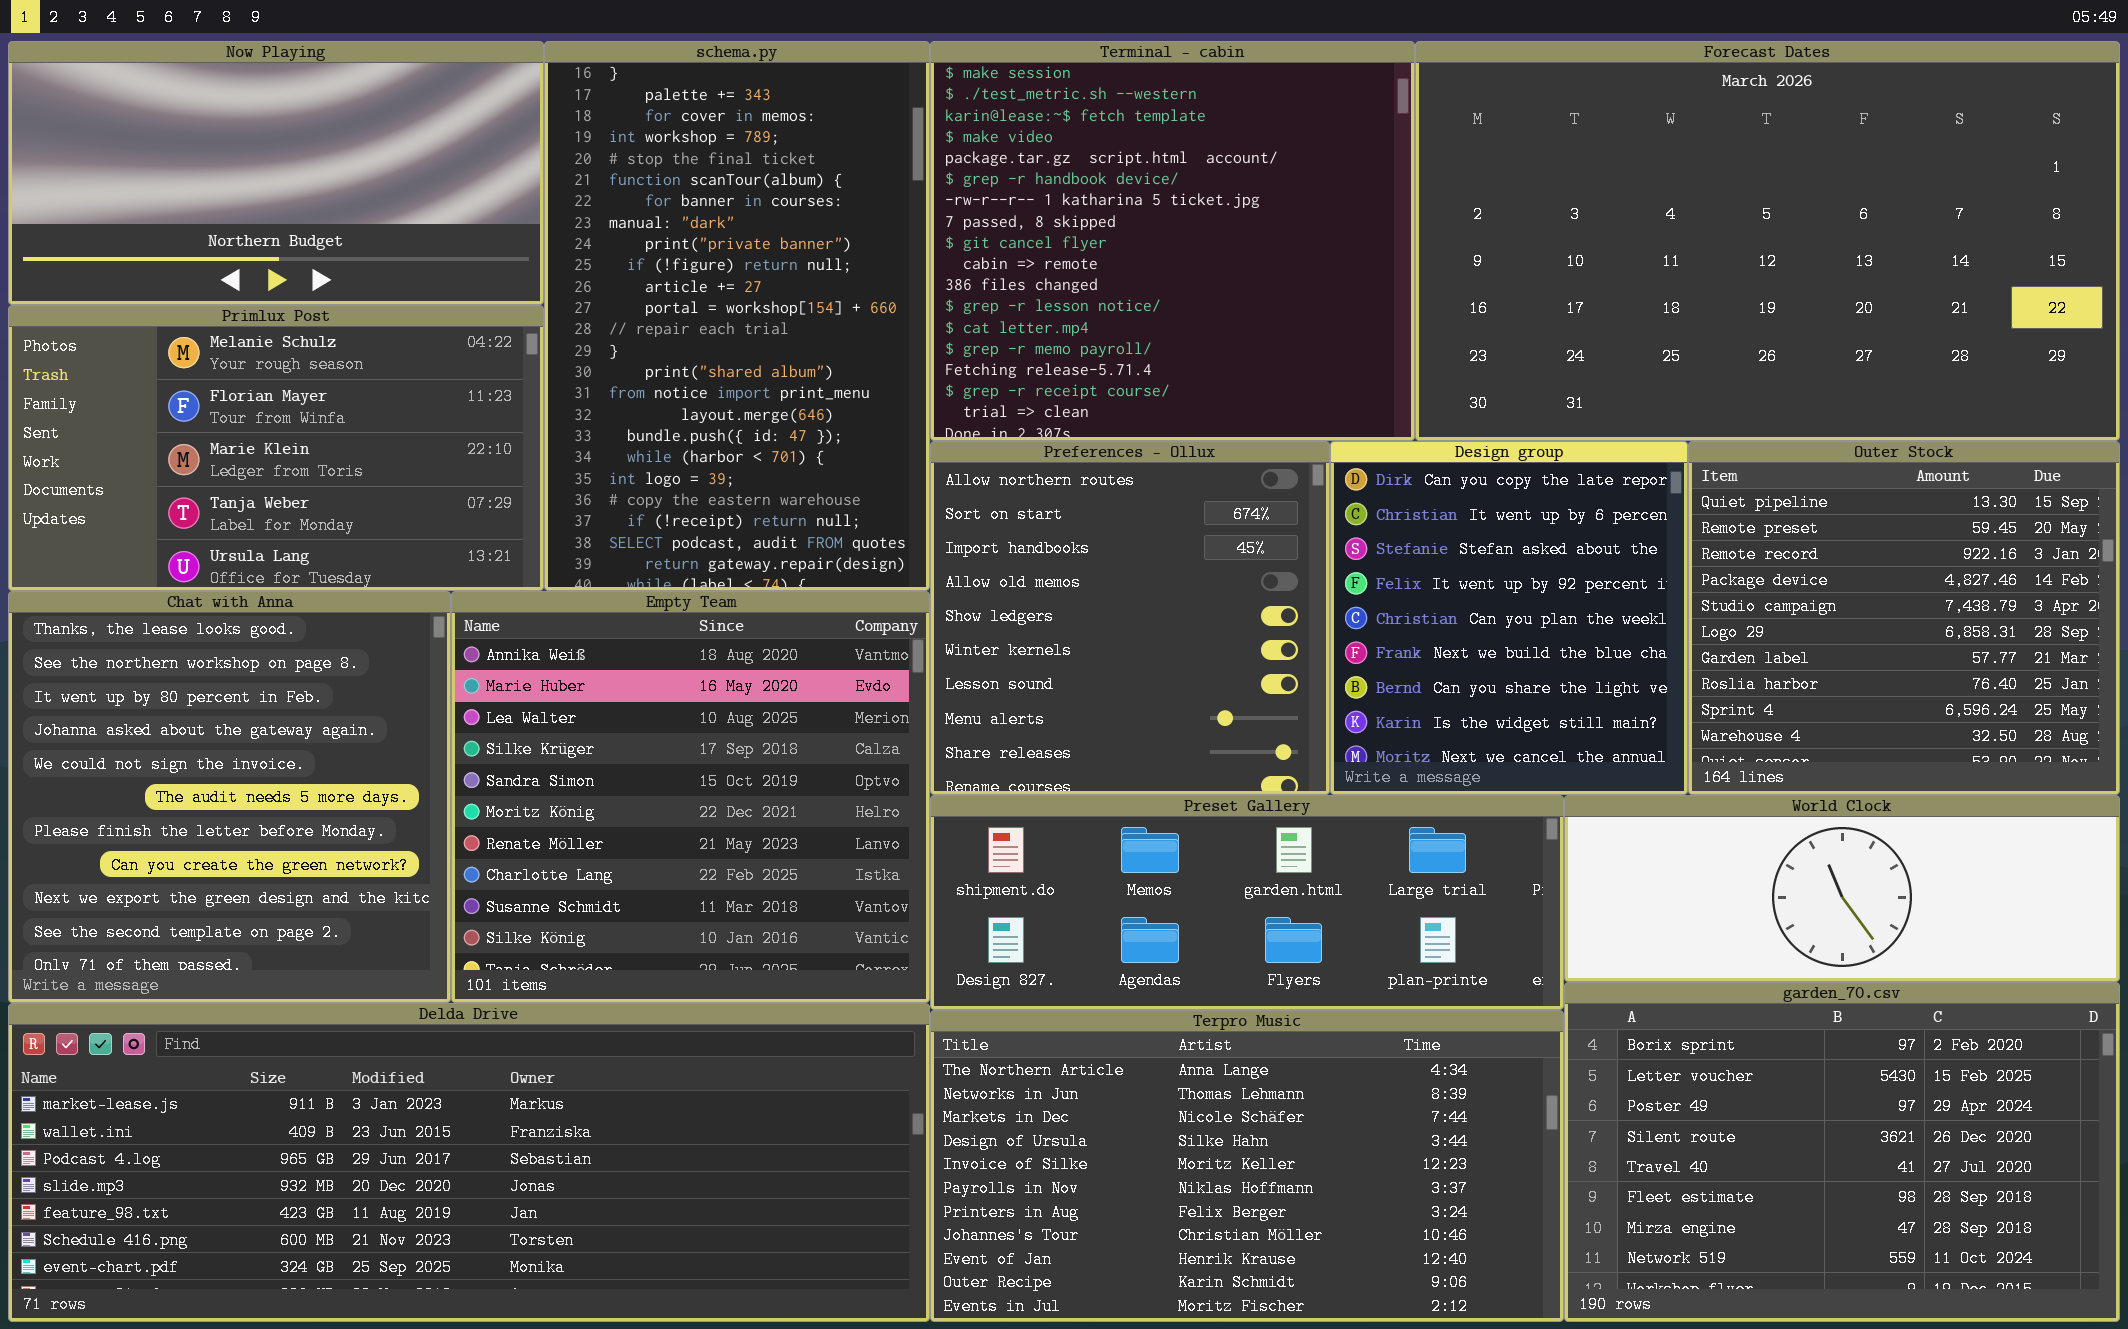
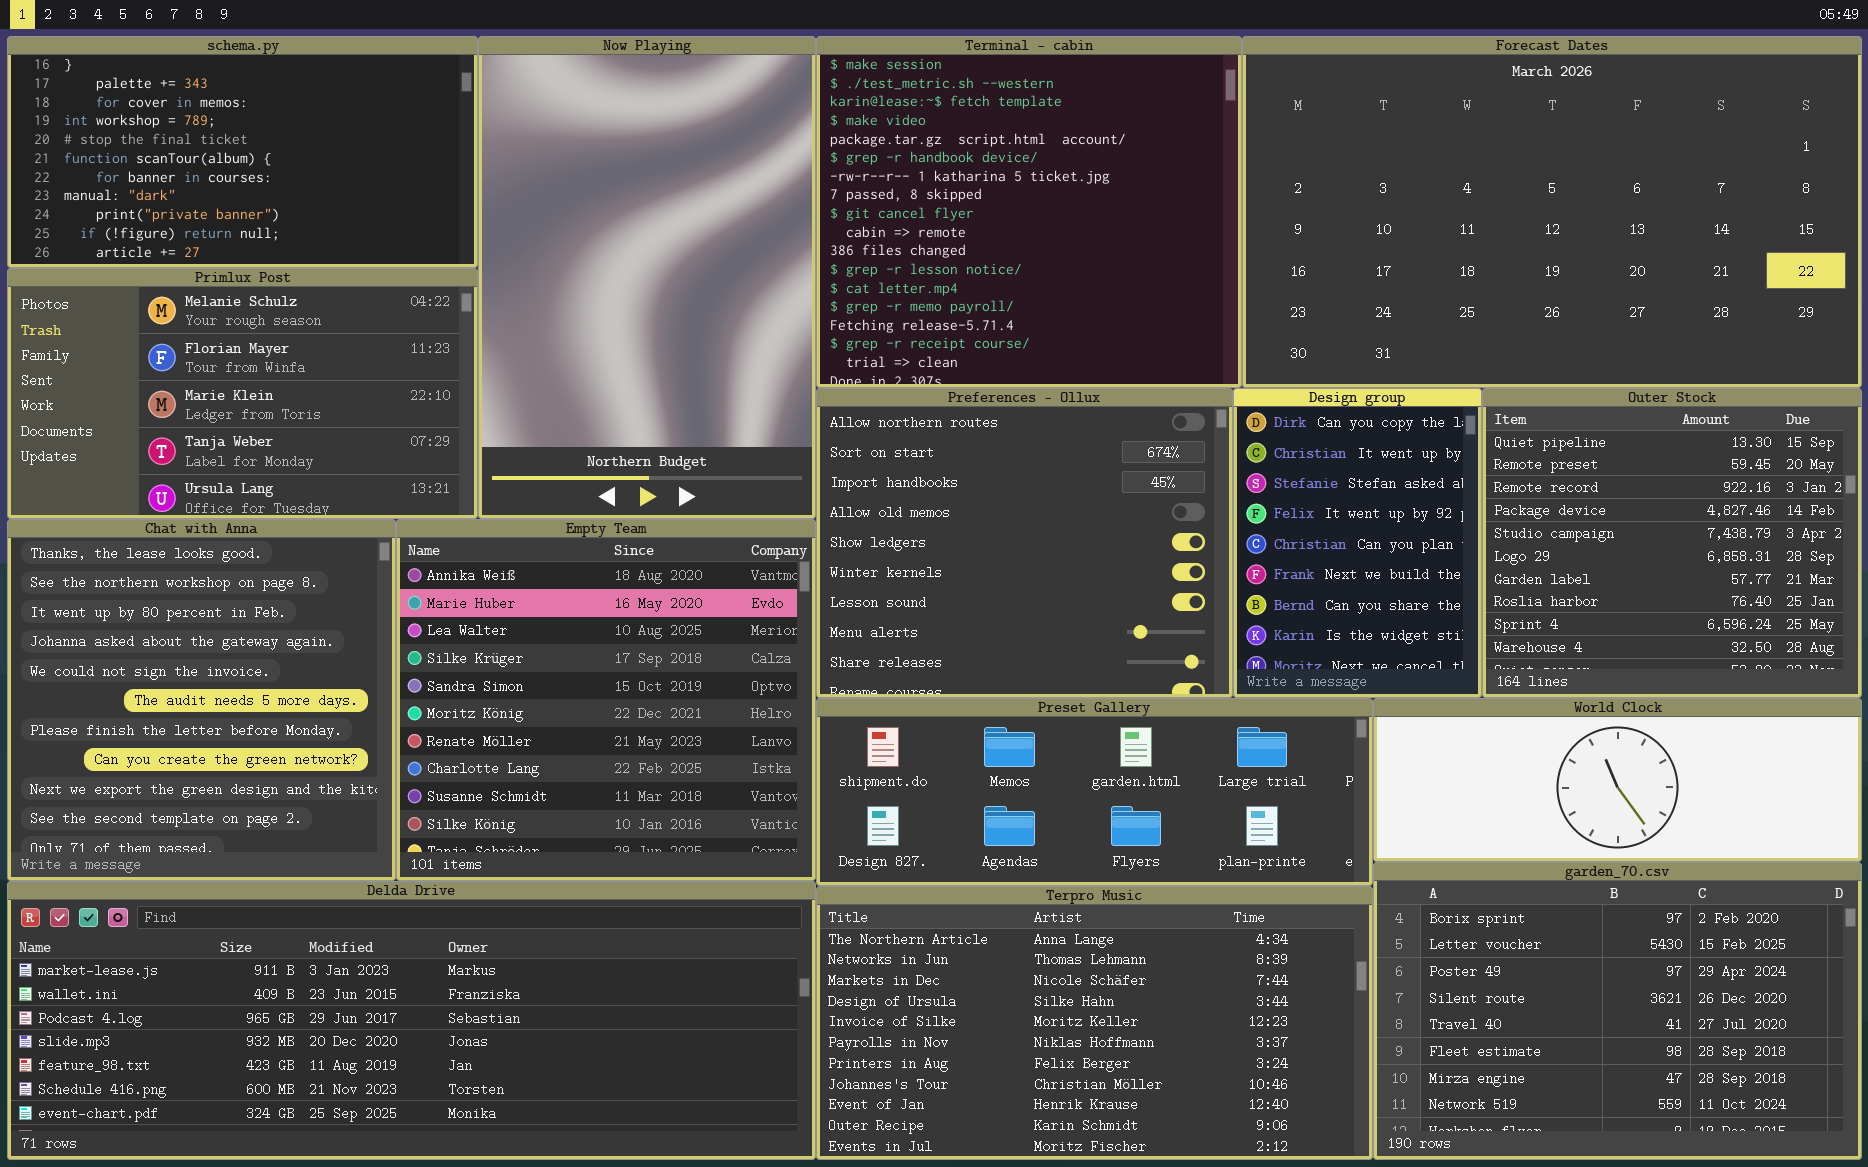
Now Playing: [8,41,544,305] -> [478,36,816,519], moved, resized
schema.py: [544,41,930,591] -> [7,36,478,268], moved, resized
Preferences - Ollux: [930,441,1330,795] -> [816,388,1233,698], resized
Design group: [1330,441,1688,795] -> [1233,388,1482,698], resized

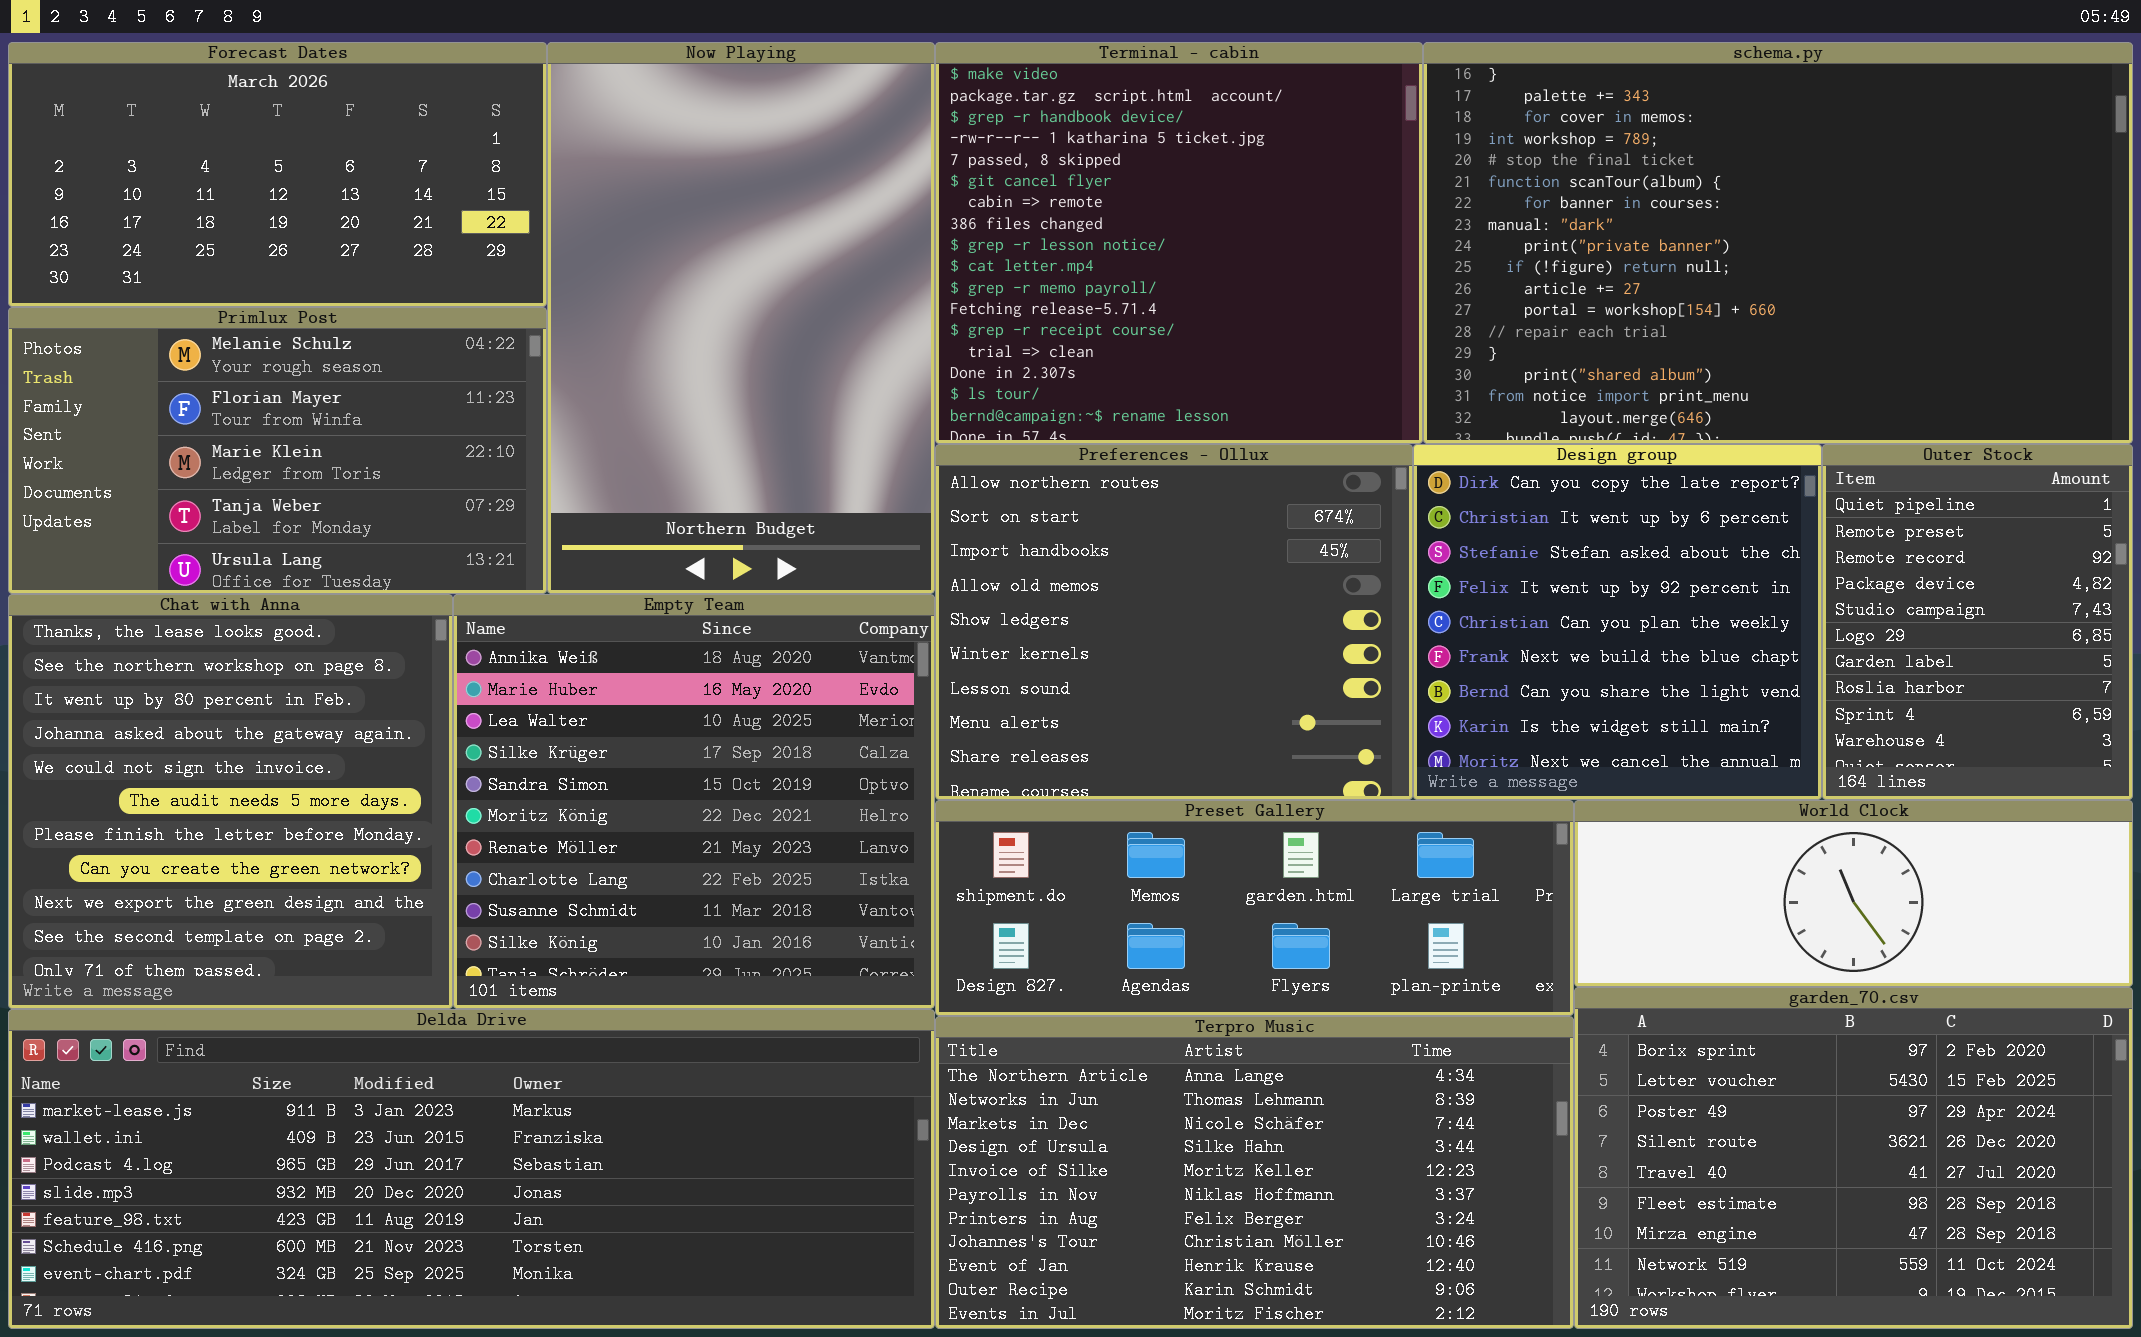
schema.py: [7,36,478,268] -> [1423,42,2133,444], moved, resized
Terminal - cabin: [816,36,1242,388] -> [935,42,1423,444], scrolled down 3 rows
Forecast Dates: [1242,36,1862,388] -> [8,42,547,307], moved, resized
Design group: [1233,388,1482,698] -> [1413,444,1822,800], resized
Outer Stock: [1482,388,1862,698] -> [1822,444,2133,800], resized

